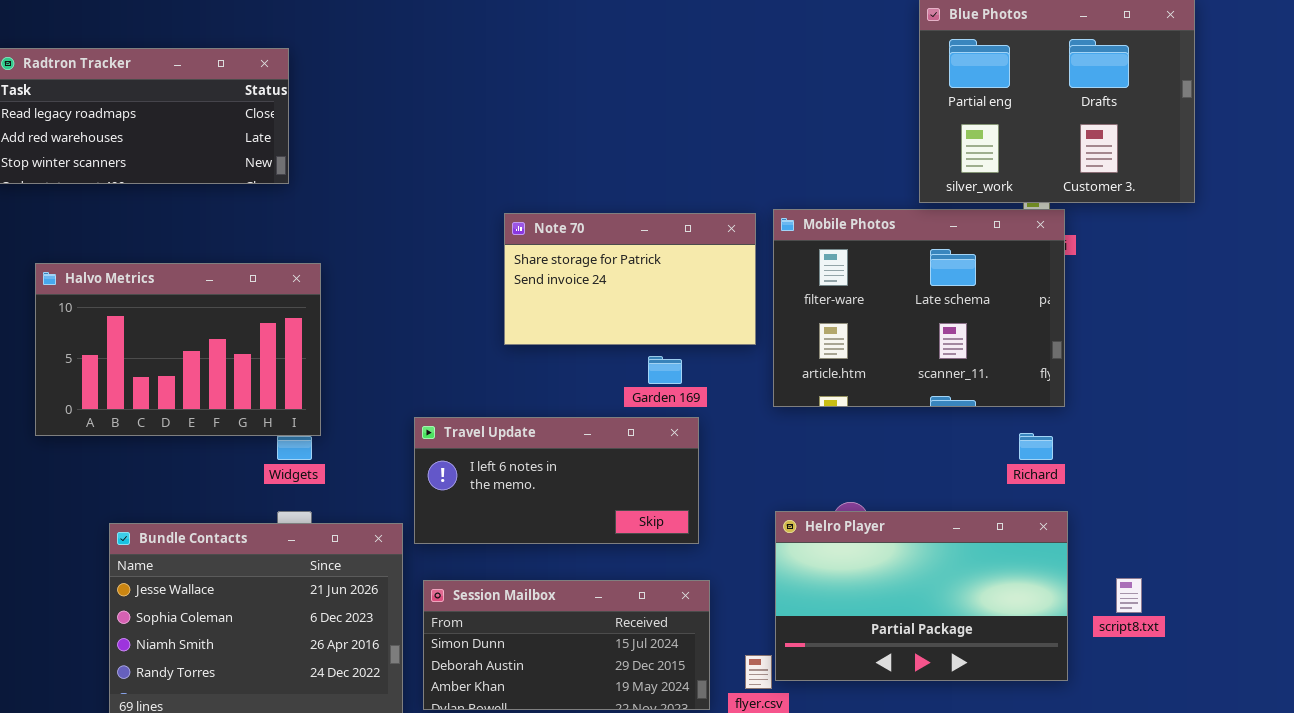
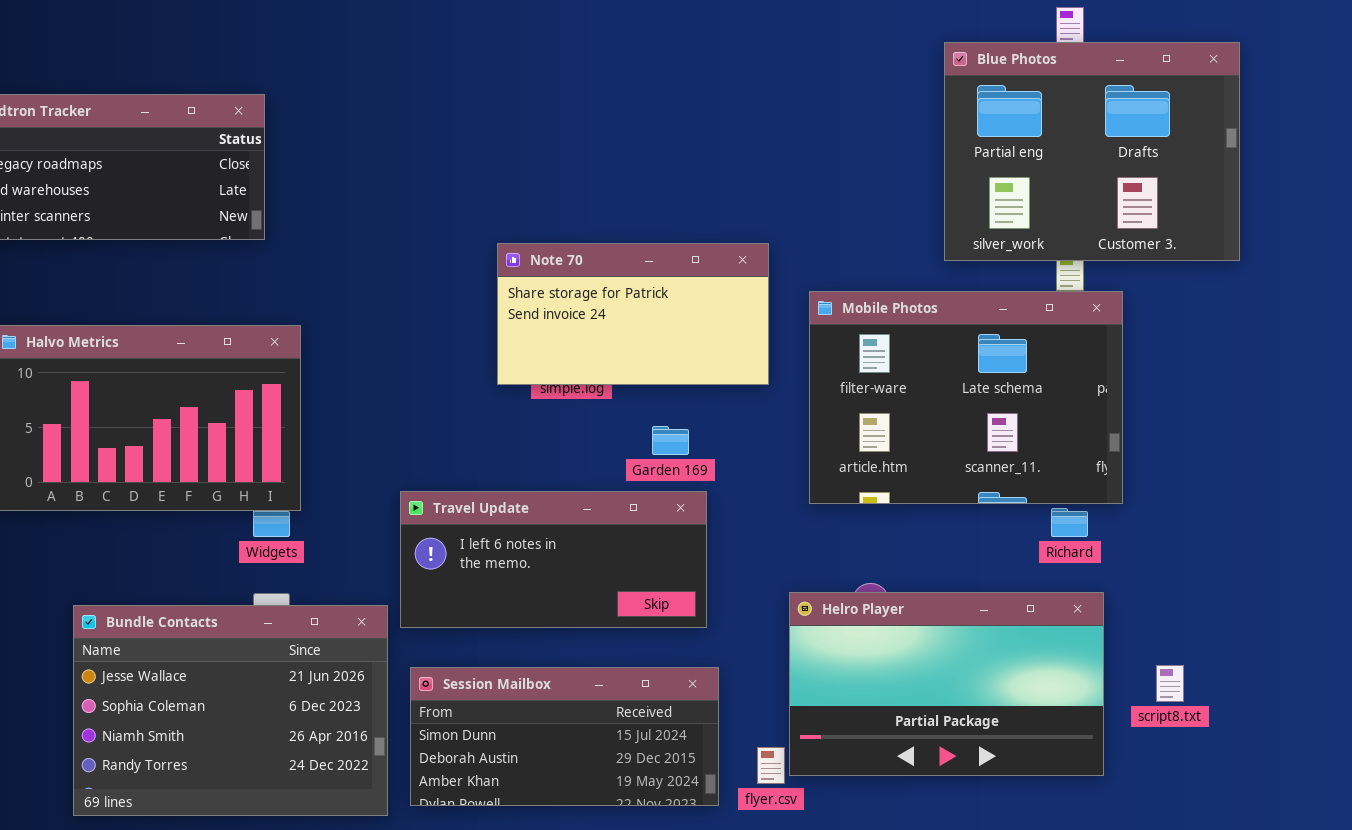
Mobile Photos: [773,209,1065,407] -> [809,291,1123,504], moved
Note 70: [504,213,756,345] -> [497,243,769,385], moved

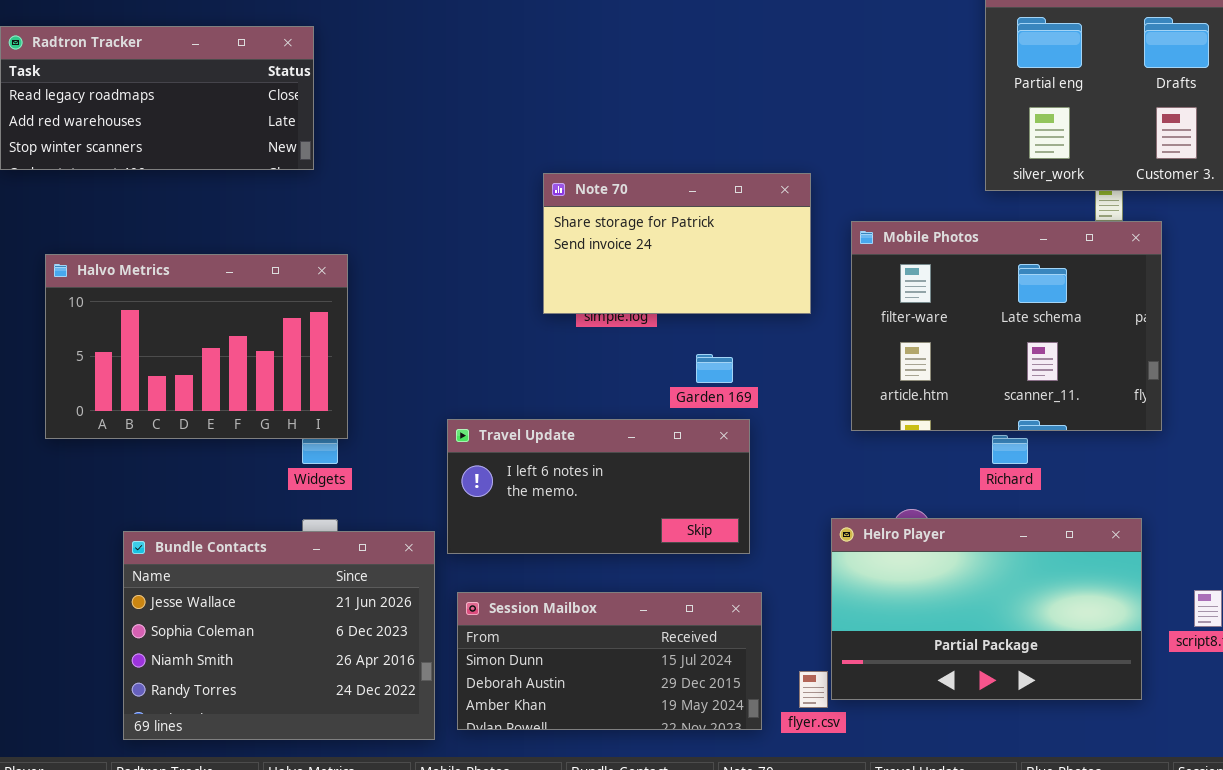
Richard: [1051,508,1088,537] -> [992,435,1028,464], moved

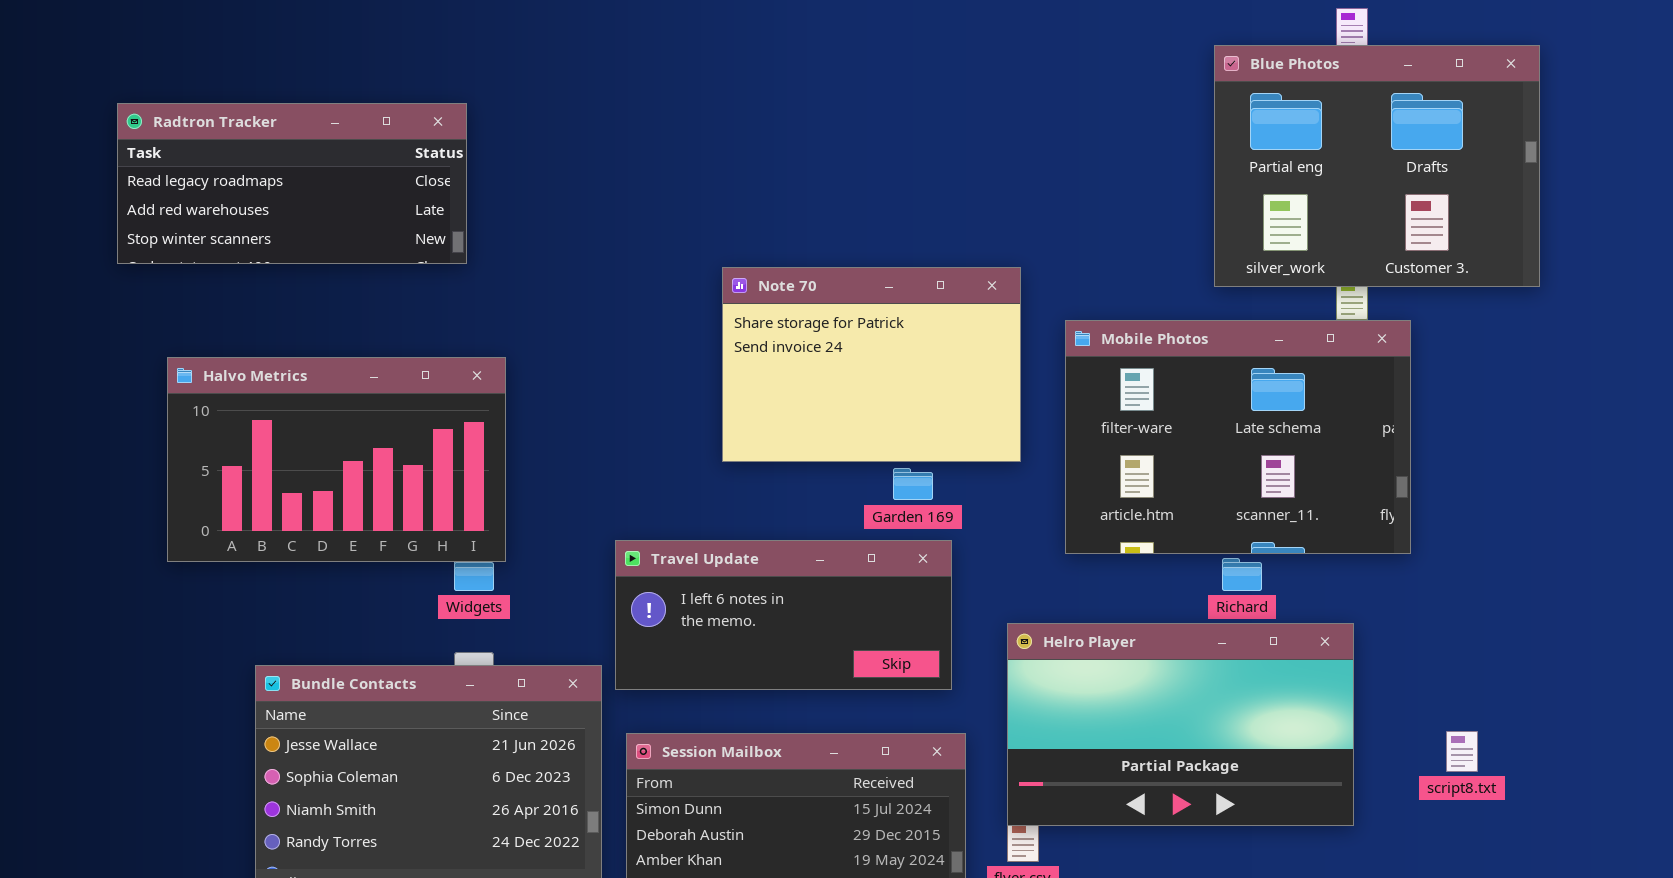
Note 70: [543,173,811,314] -> [722,267,1021,462], resized
Helro Player: [831,518,1142,700] -> [1007,623,1354,826], moved

